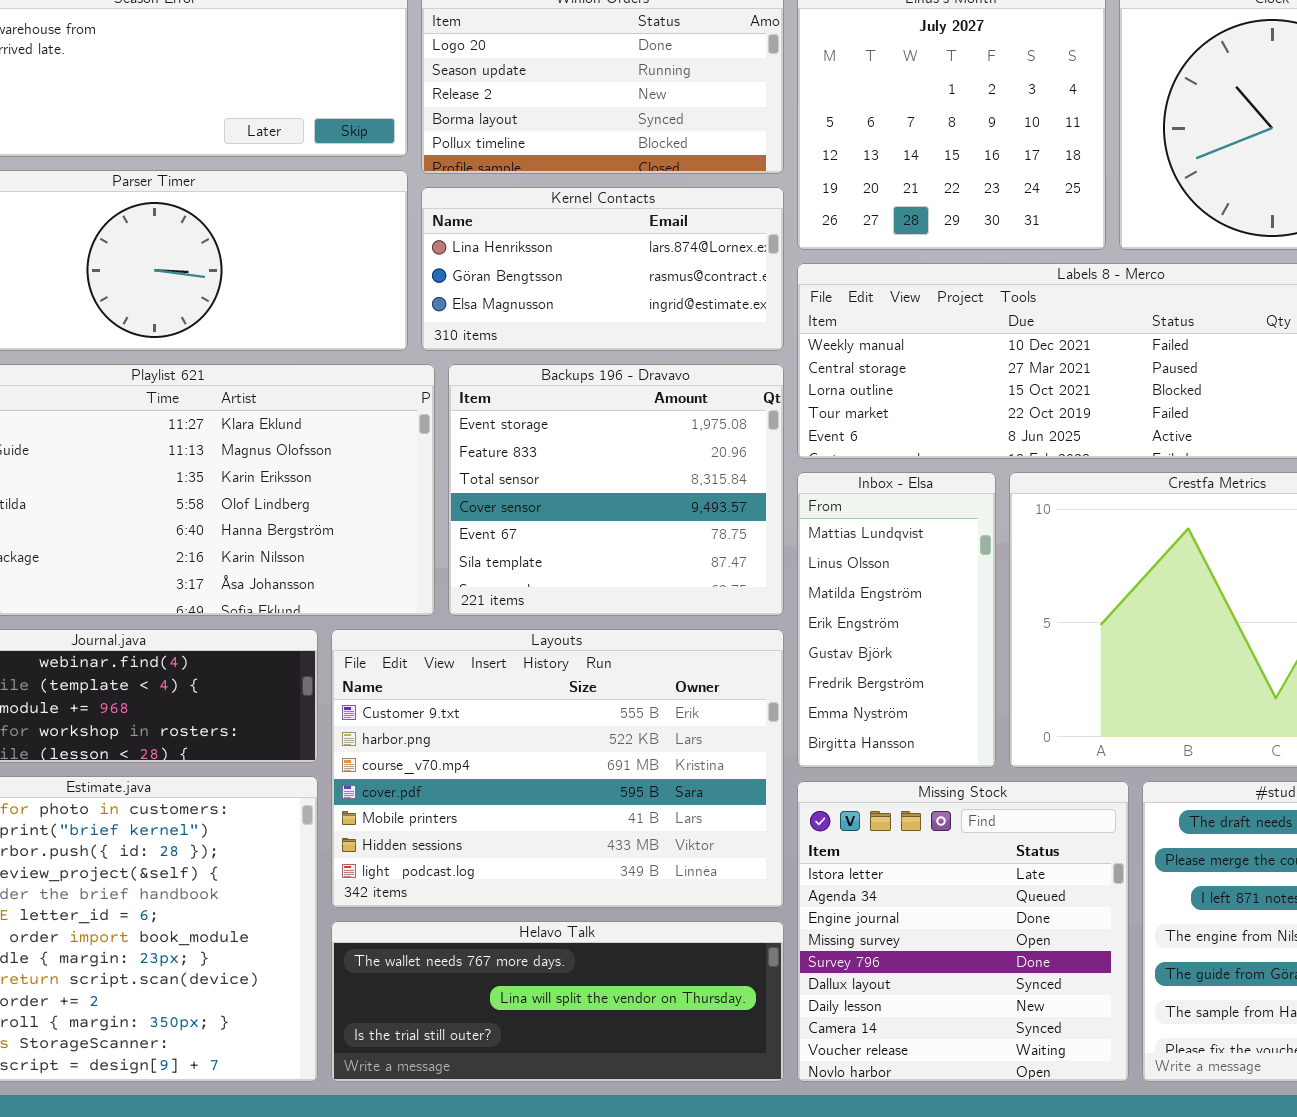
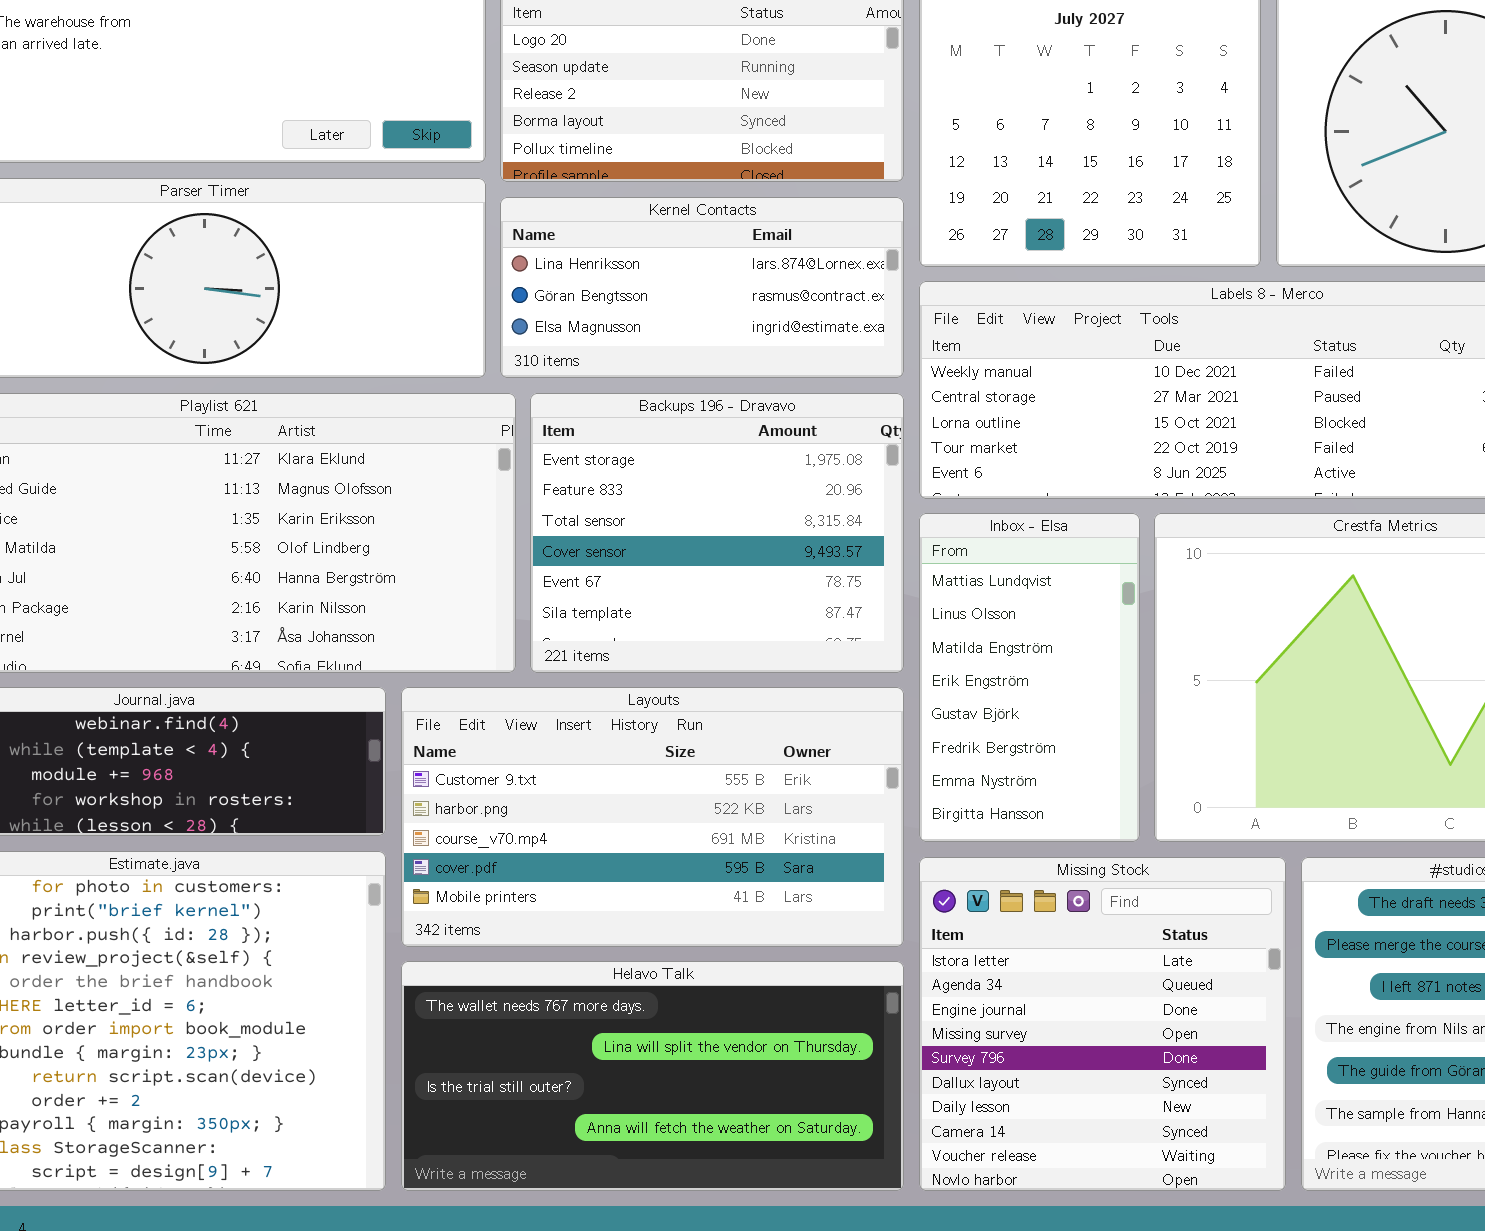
Layouts: [331,629,784,908] -> [401,687,904,947], resized
Helavo Talk: [331,921,784,1082] -> [401,961,904,1191], resized

